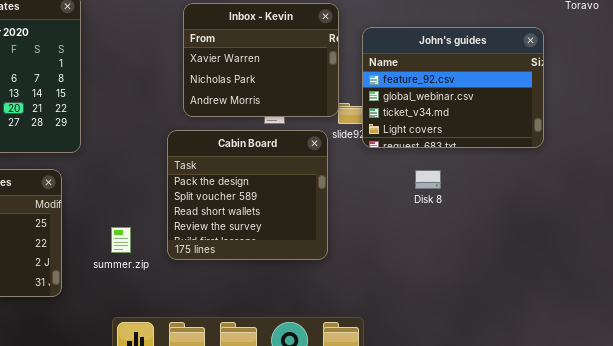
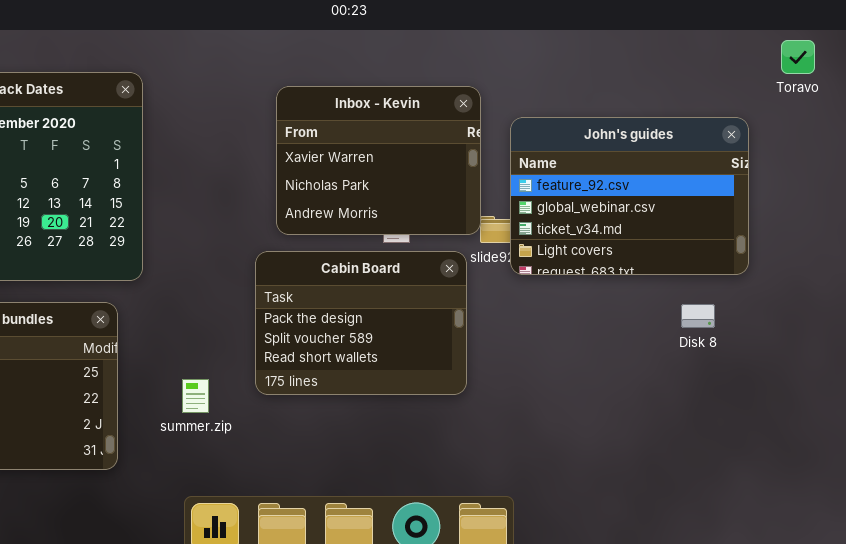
Cabin Board: [167,130,328,260] -> [255,251,467,395], resized
Disk 8: [415,170,441,189] -> [681,304,715,328], moved

